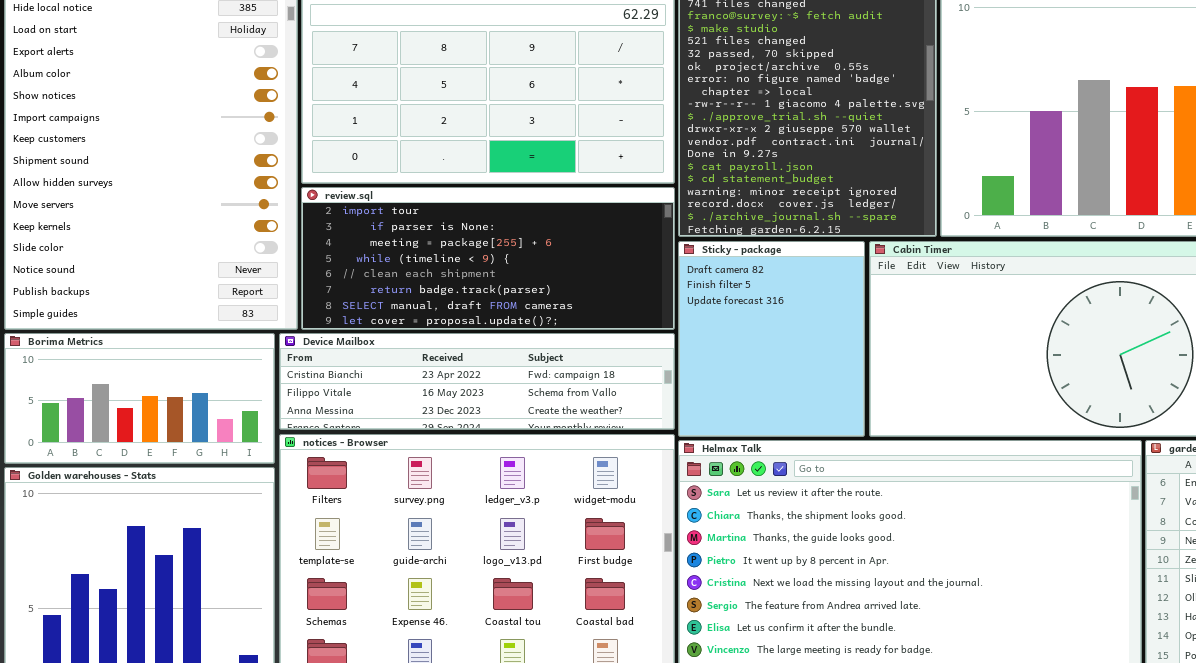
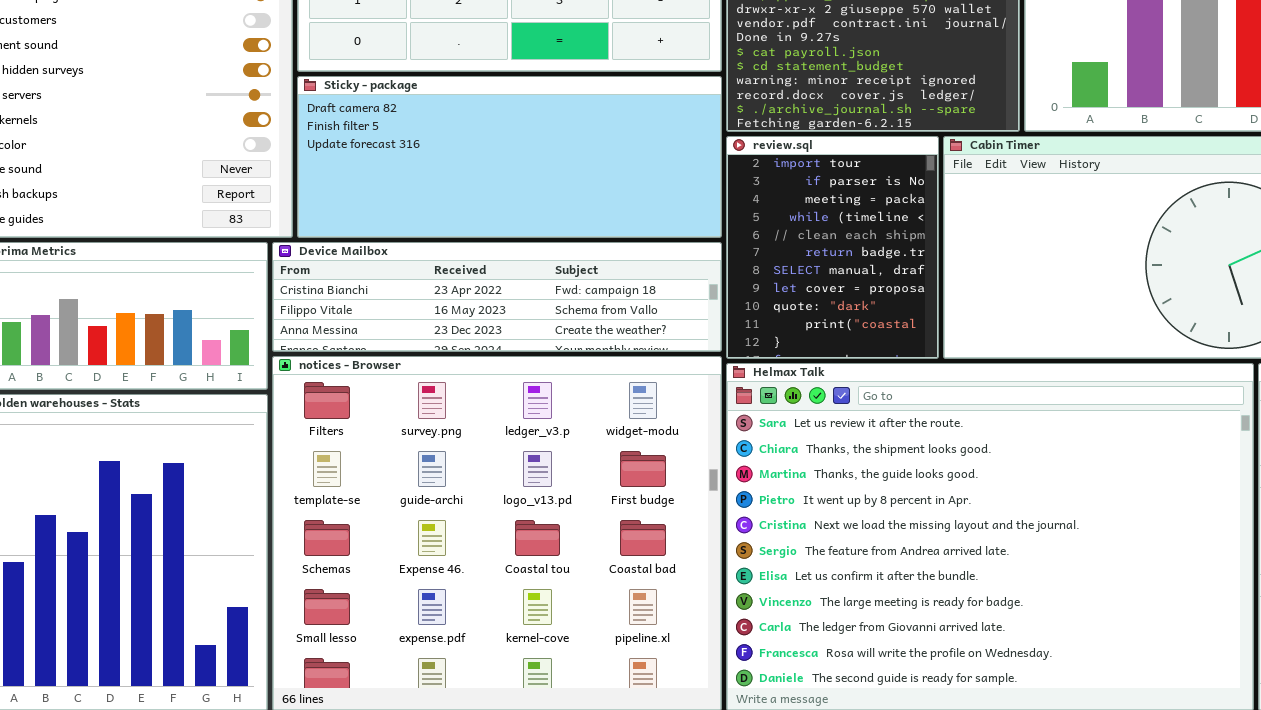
review.sql: [301,187,675,330] -> [726,136,939,359], moved, resized
Sticky - package: [678,241,865,437] -> [297,76,722,238], moved, resized

